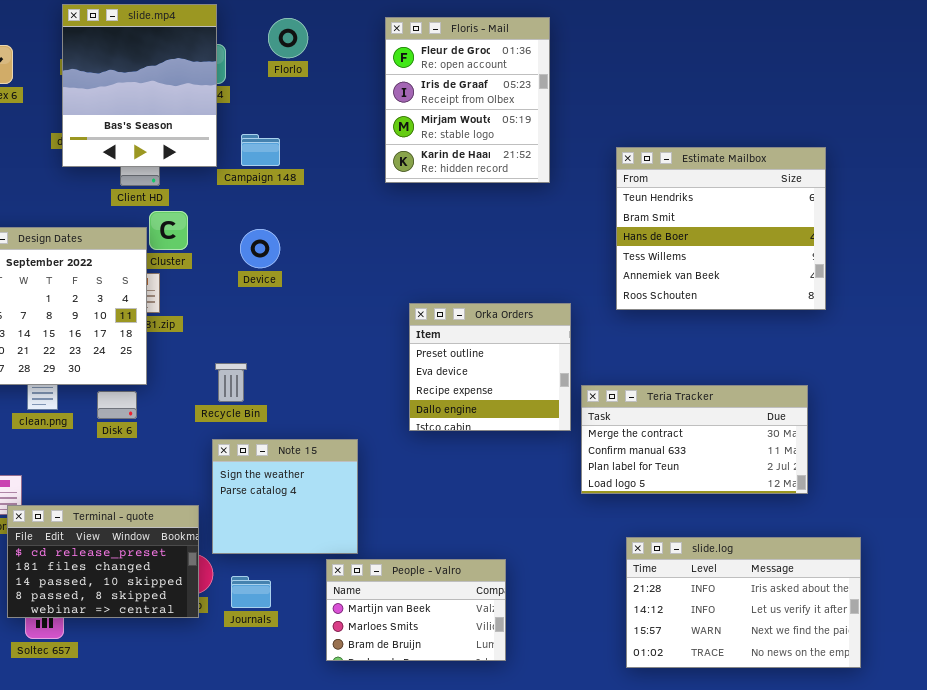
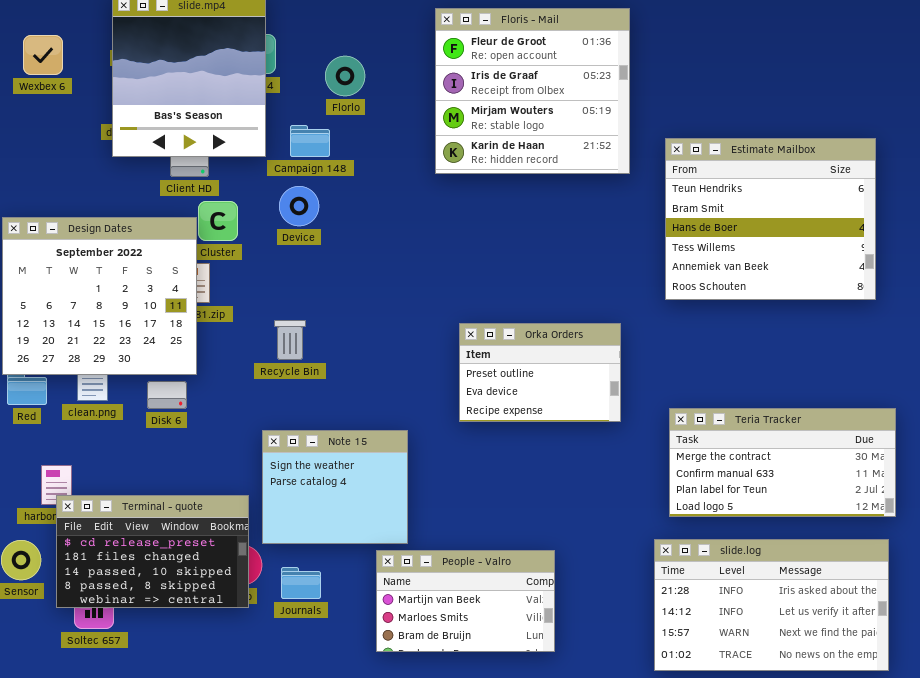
Floris - Mail: [385,17,550,183] -> [435,8,630,174], resized
Florlo: [268,18,308,58] -> [325,56,365,96], moved
Device: [240,229,280,268] -> [279,186,319,226], moved
Orka Orders: [409,303,571,431] -> [459,323,621,422], resized
Recycle Bin: [215,363,247,402] -> [274,320,306,360], moved
Teria Tracker: [581,385,808,494] -> [669,408,896,517], moved
slide.log: [626,537,861,668] -> [654,539,889,671], moved

